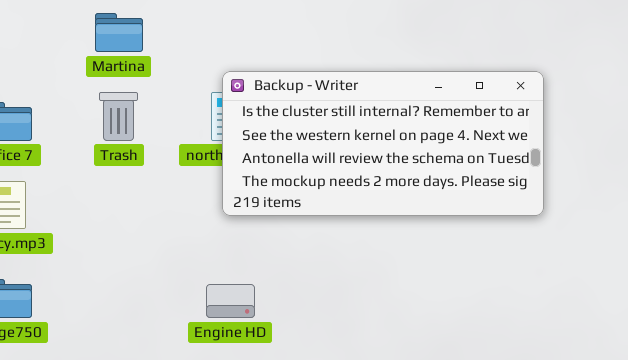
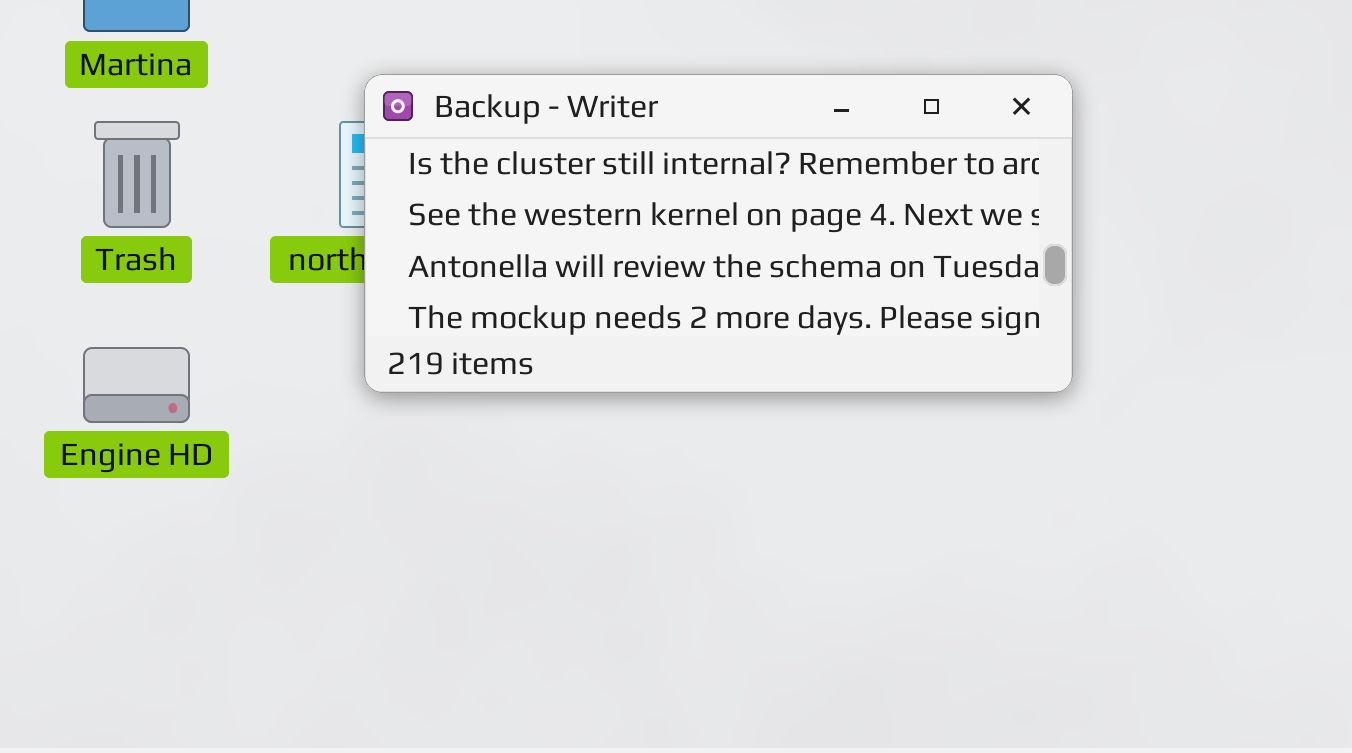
Engine HD: [206,284,255,318] -> [83,347,190,423], moved

